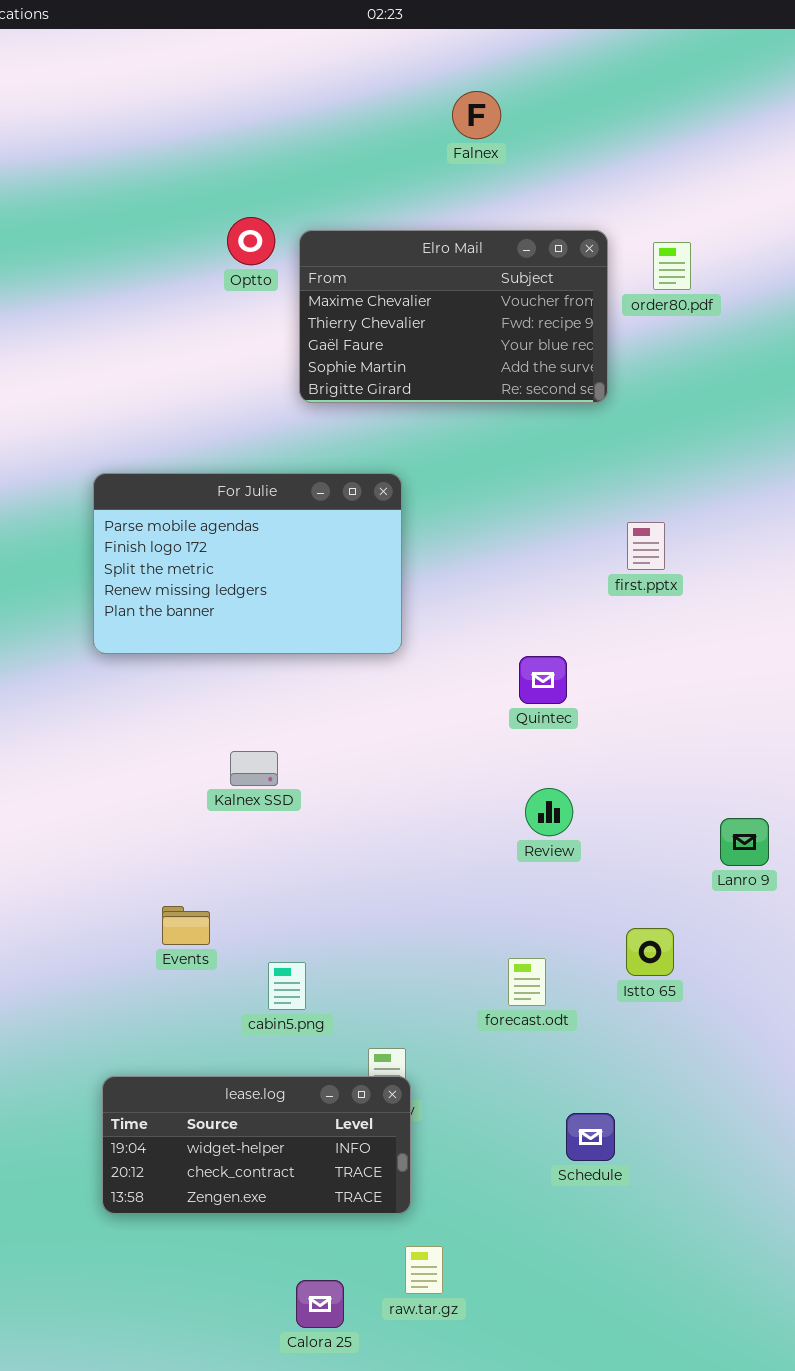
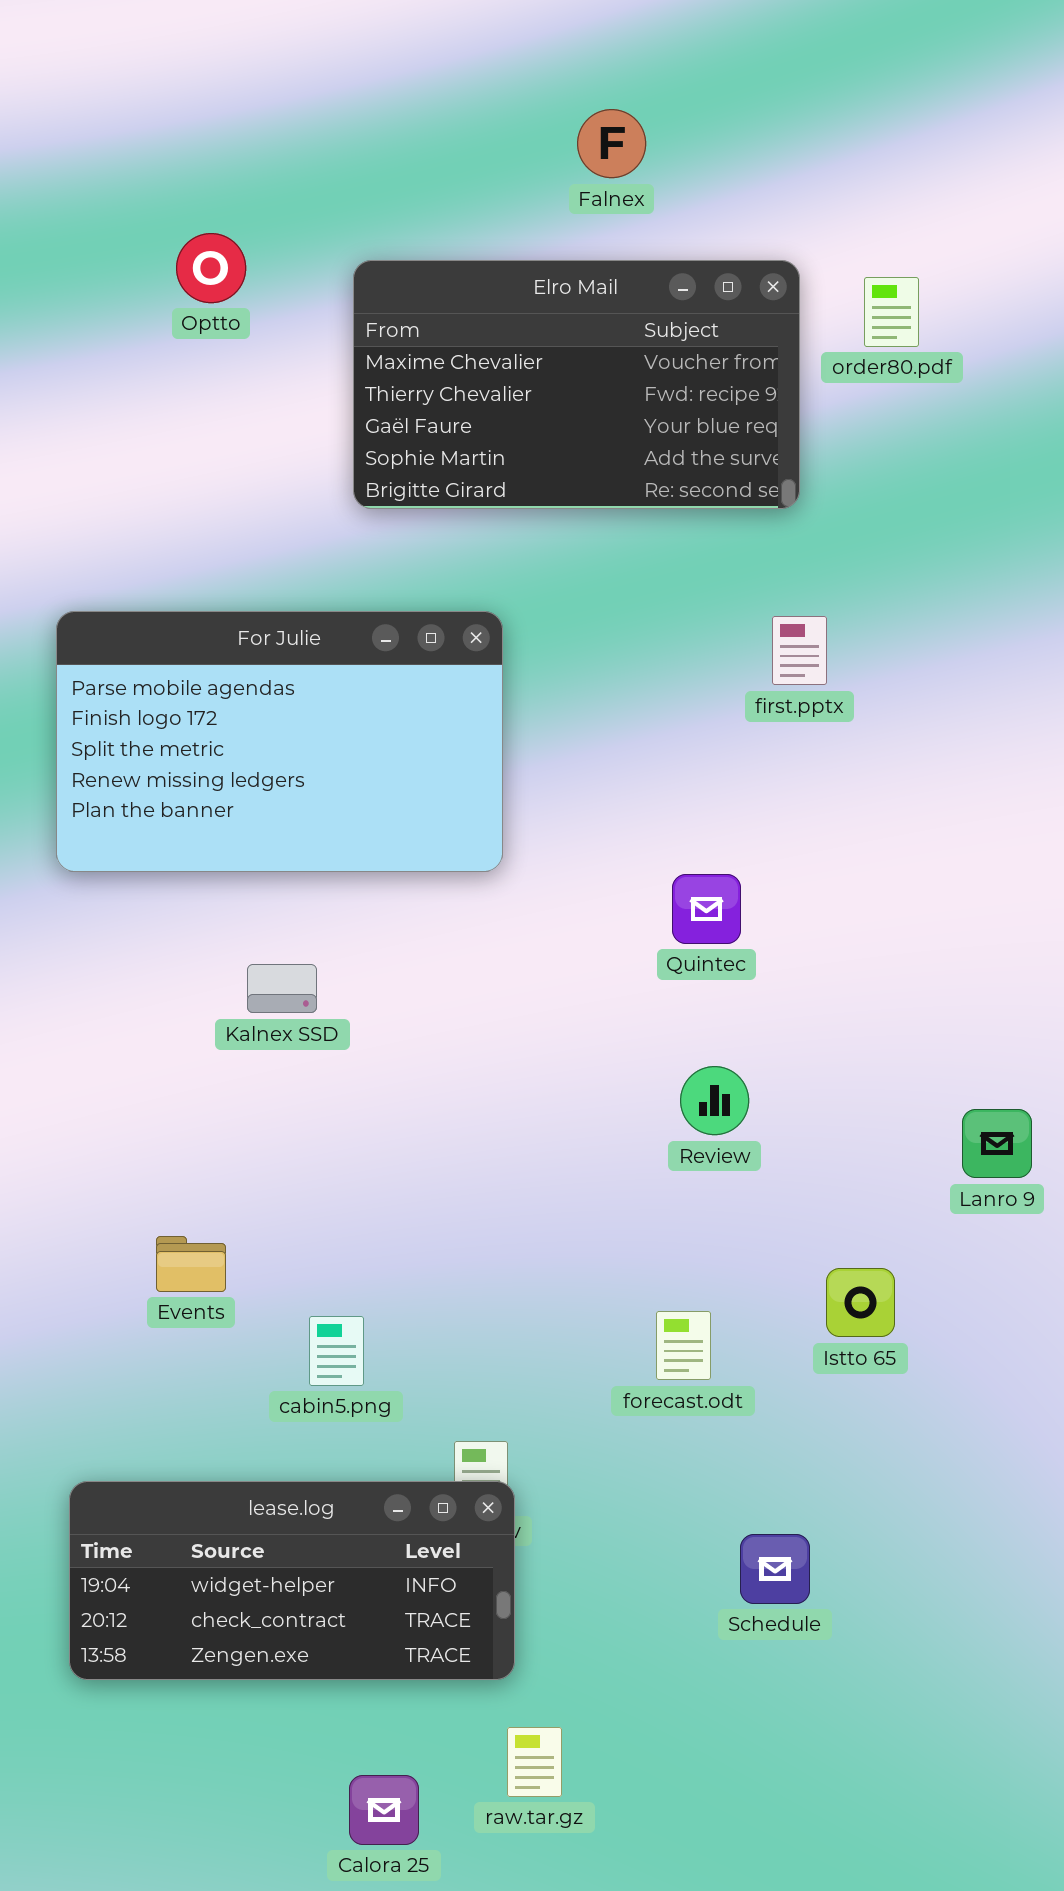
Falnex: [452,91,501,139] -> [577,109,646,178], moved
Optto: [227,217,275,265] -> [176,233,246,303], moved
first.pptx: [627,522,665,570] -> [772,616,827,685], moved
Kalnex SSD: [230,751,278,786] -> [247,964,317,1013], moved

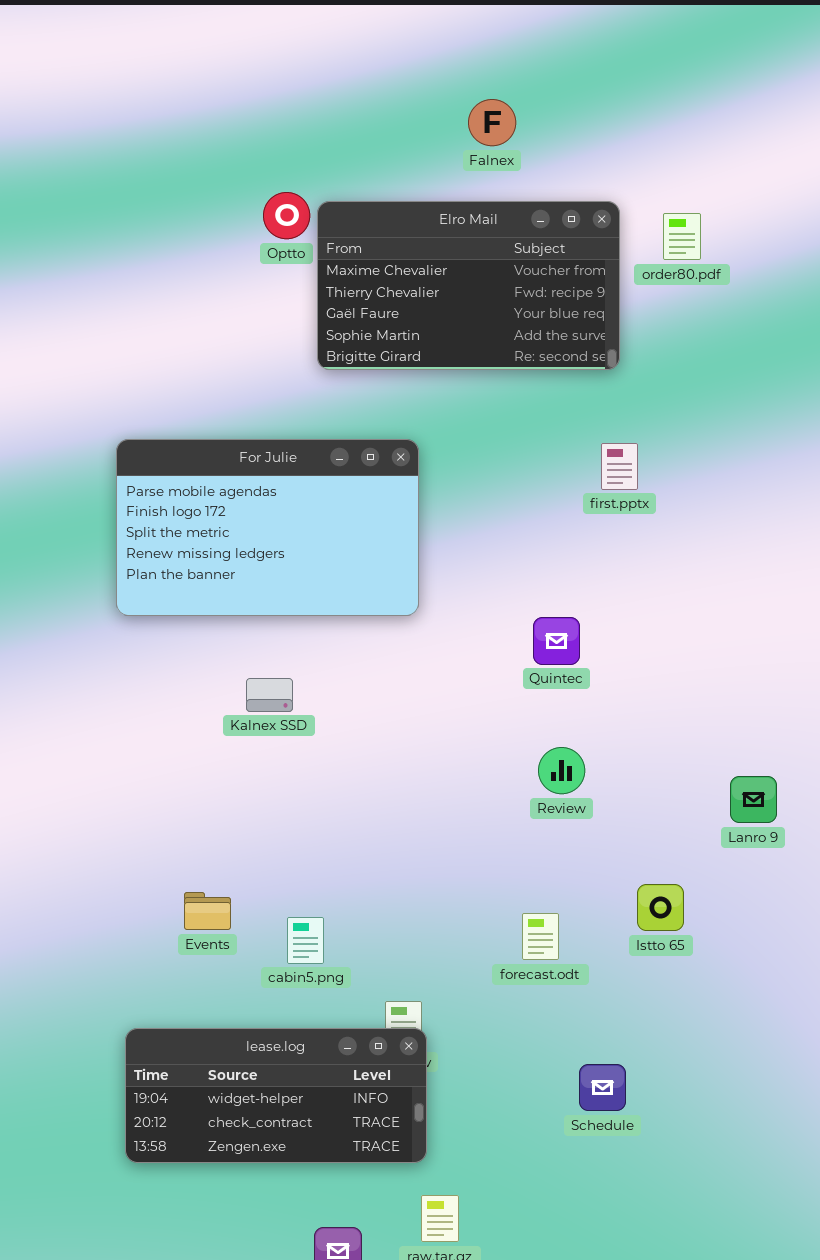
Optto: [176,233,246,303] -> [263,192,310,239], moved
Events: [156,1236,226,1292] -> [184,892,231,930], moved

